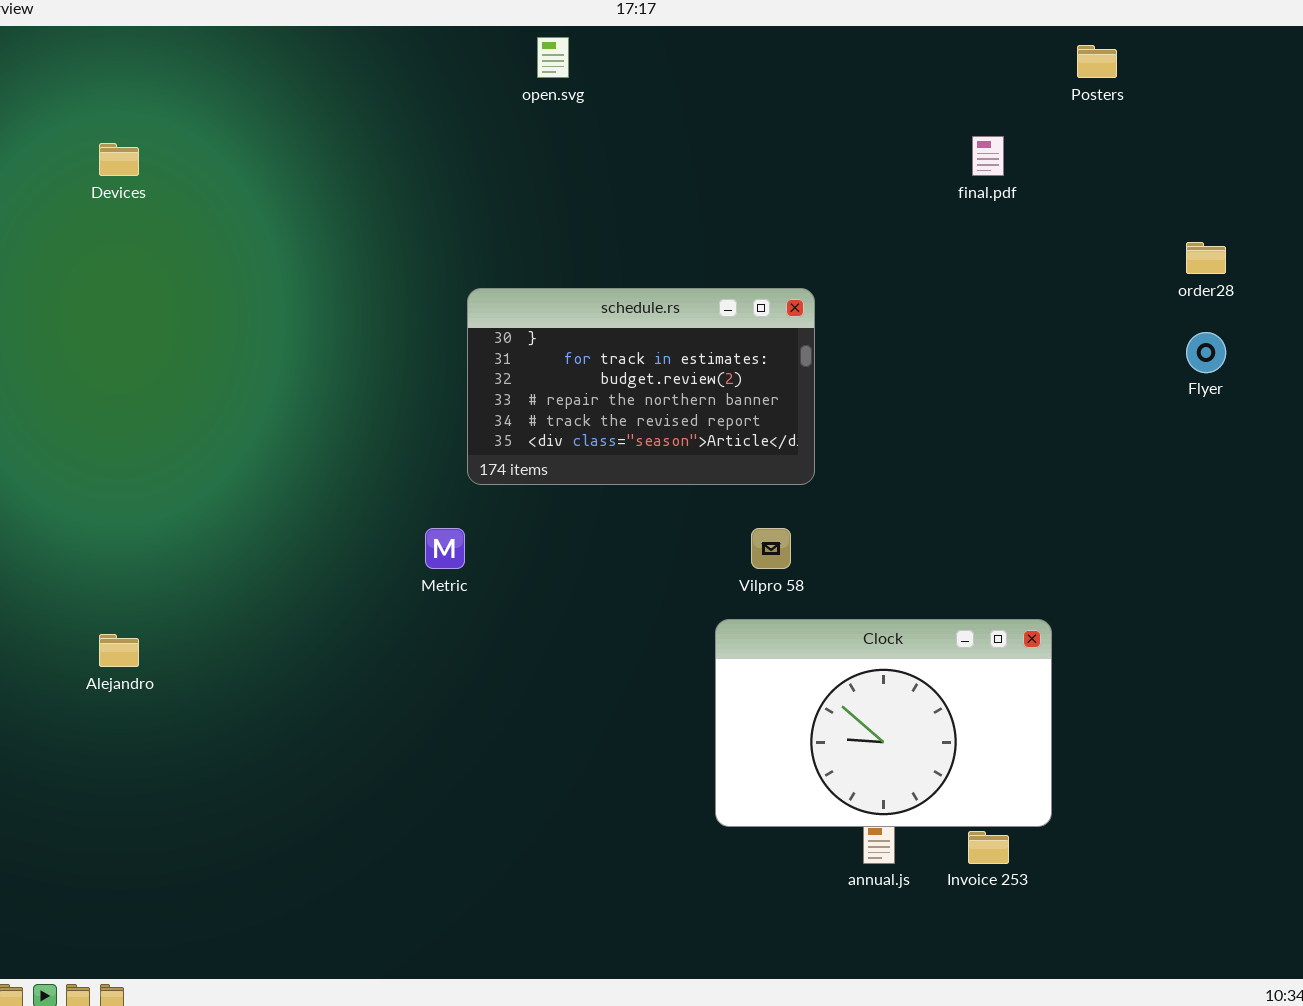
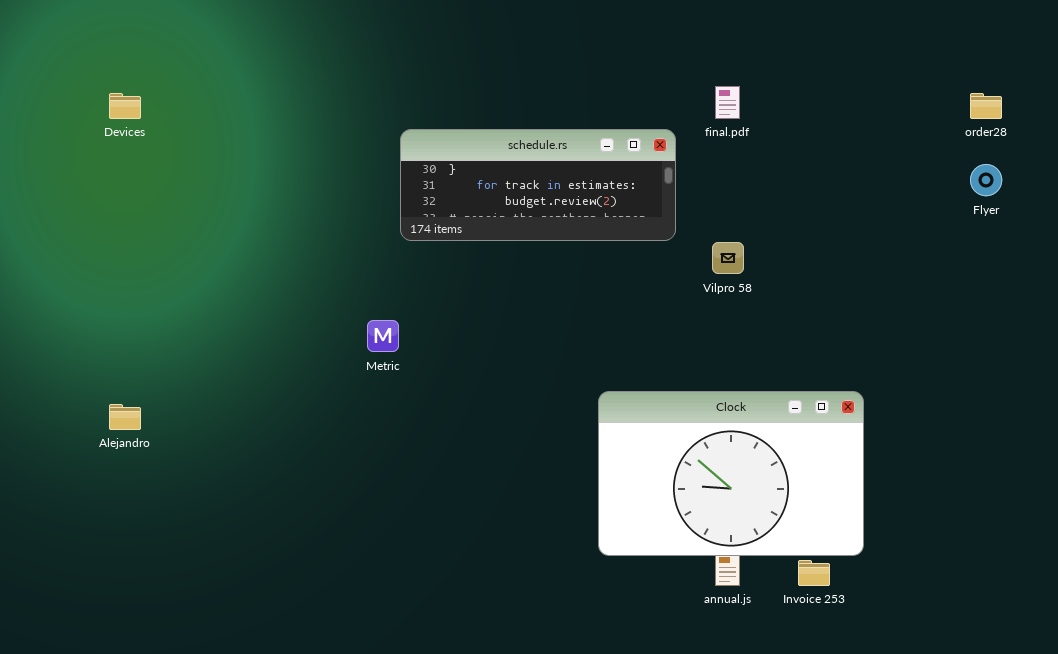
final.pdf: [972,136,1004,176] -> [715,86,740,119], moved
Devices: [99,143,139,176] -> [109,93,141,119], moved
schedule.rs: [467,288,815,485] -> [400,129,676,241], resized
Vilpro 58: [751,528,791,569] -> [712,242,744,274], moved

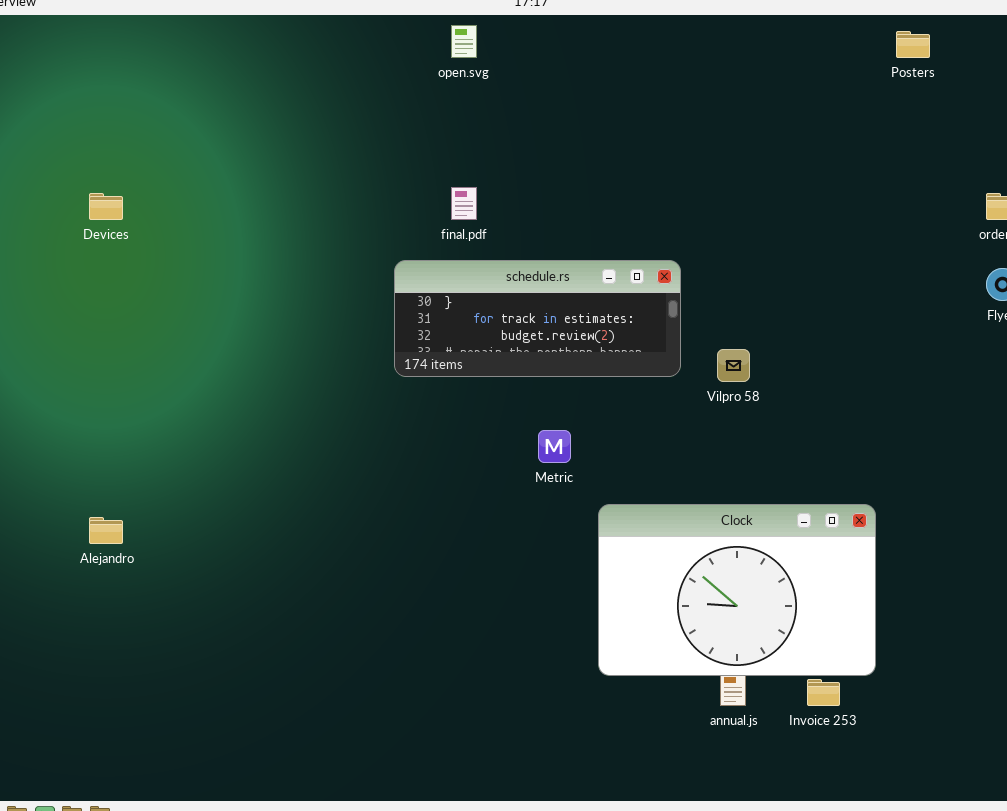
final.pdf: [715,86,740,119] -> [451,187,477,220], moved
schedule.rs: [400,129,676,241] -> [394,260,681,377], moved
Metric: [367,320,399,352] -> [538,430,571,463], moved

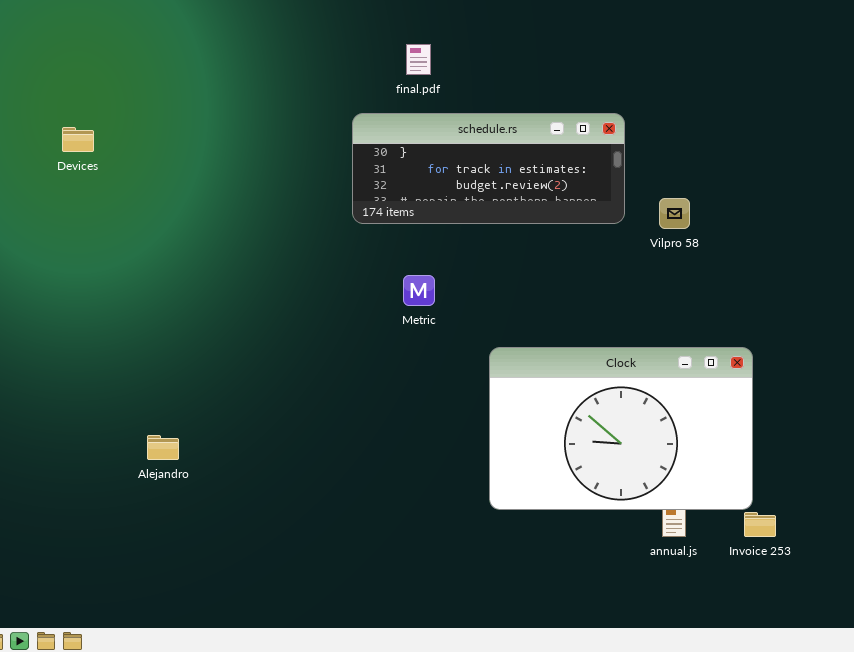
Devices: [89,193,123,220] -> [62,127,94,152], moved
Metric: [538,430,571,463] -> [403,275,435,306], moved
Clock: [598,504,876,676] -> [489,347,753,510], moved
Alejandro: [89,517,123,544] -> [147,435,179,460], moved

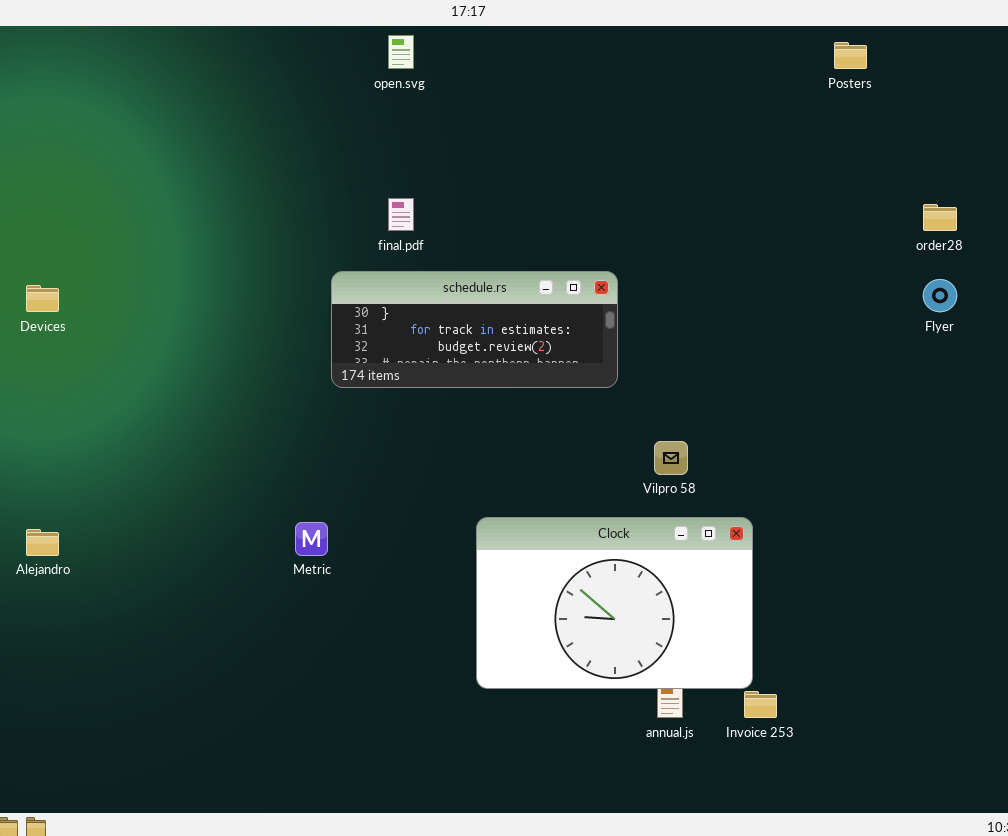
Vilpro 58: [659,198,690,229] -> [654,441,688,475], moved
Metric: [403,275,435,306] -> [295,522,328,556], moved
Alejandro: [147,435,179,460] -> [26,529,59,556], moved

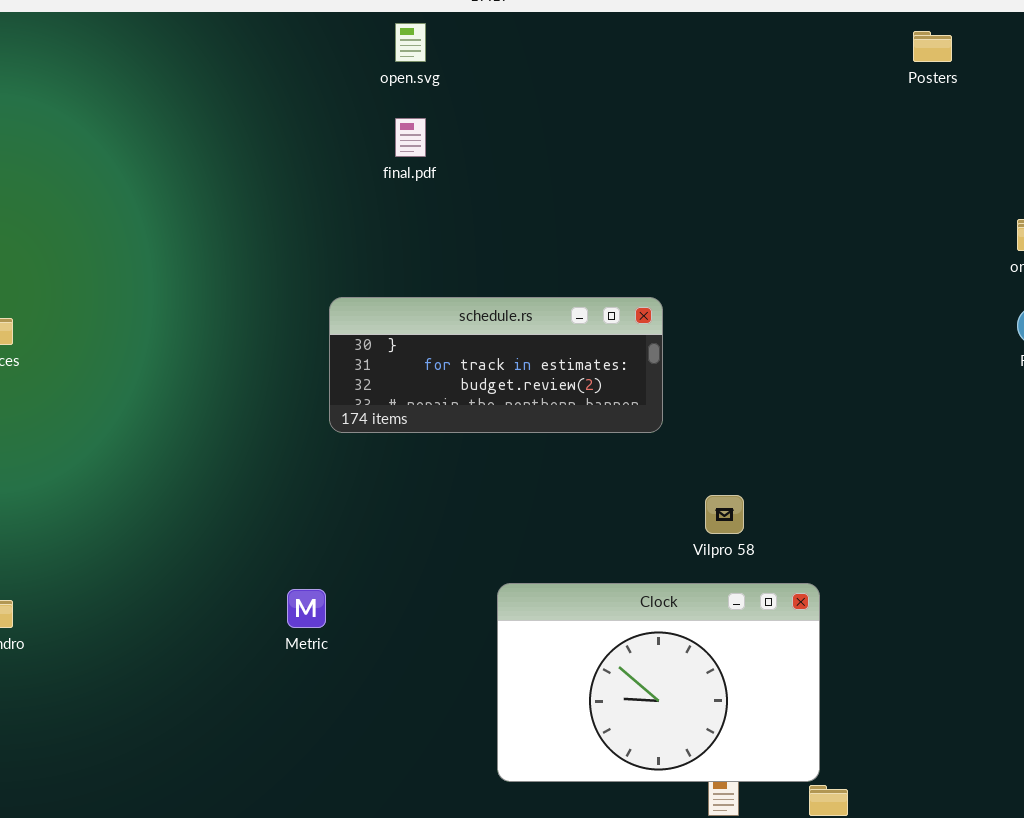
final.pdf: [388,198,414,231] -> [395,118,426,157], moved

